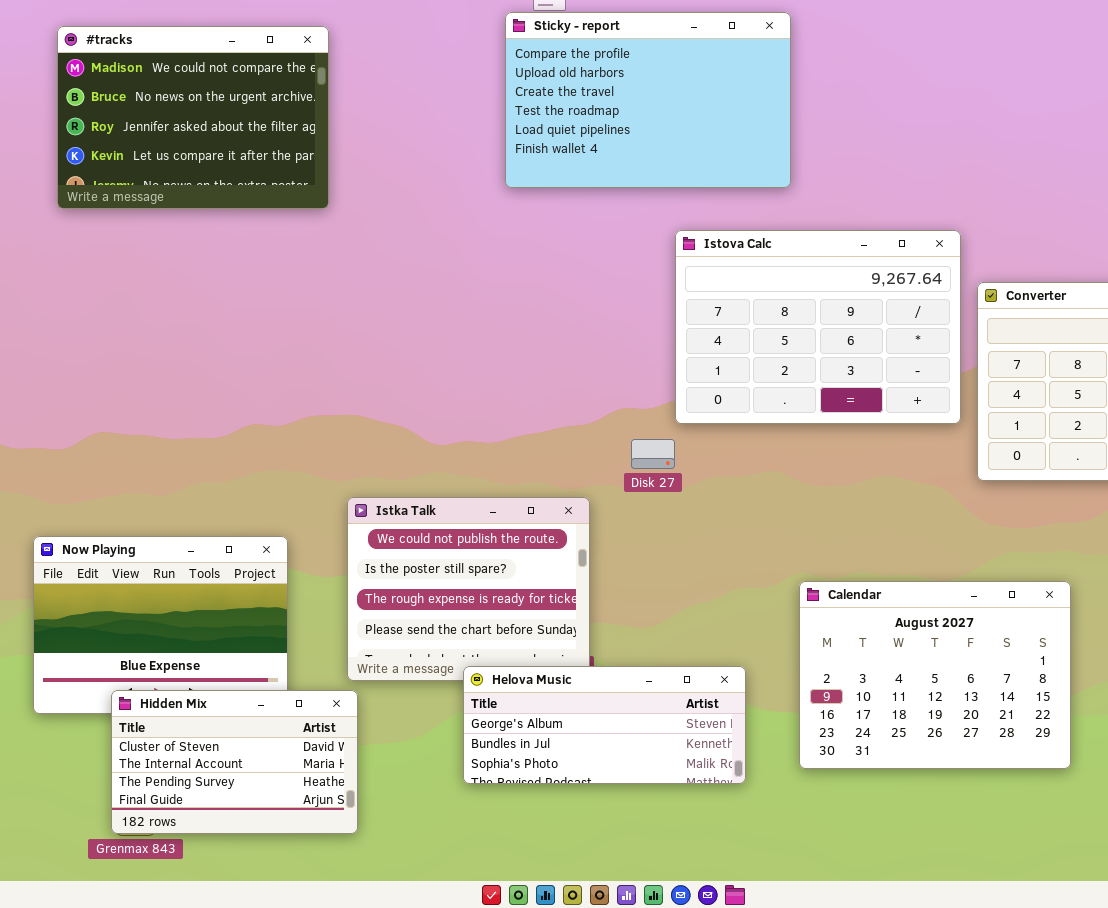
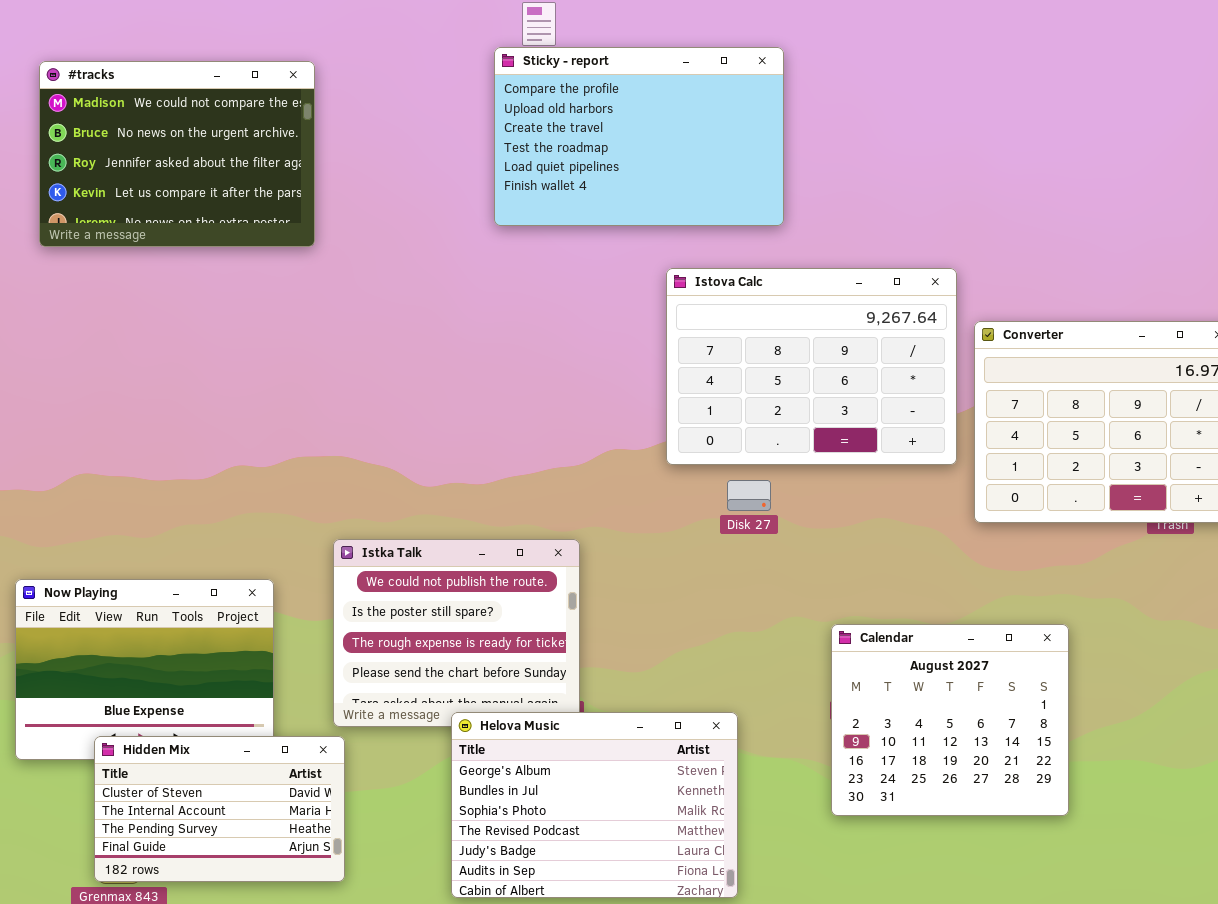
Disk 27: [631,439,675,469] -> [727,480,771,511], moved
Calendar: [799,581,1071,769] -> [831,624,1069,816], resized
Helova Music: [463,666,746,784] -> [451,712,738,898], resized

